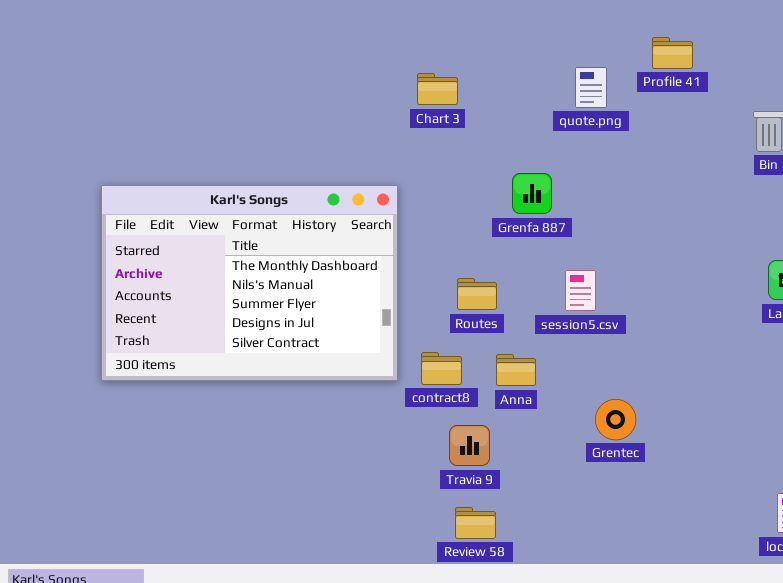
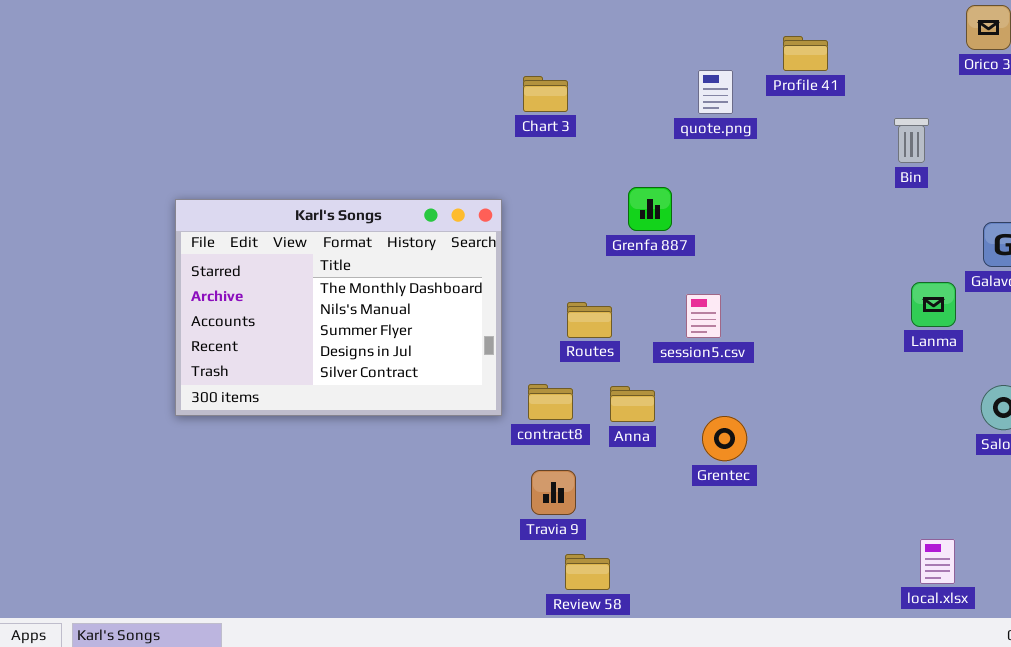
Grentec: [595,399,636,440] -> [702,416,747,461], moved
Travia 9: [449,425,490,466] -> [531,470,576,515], moved

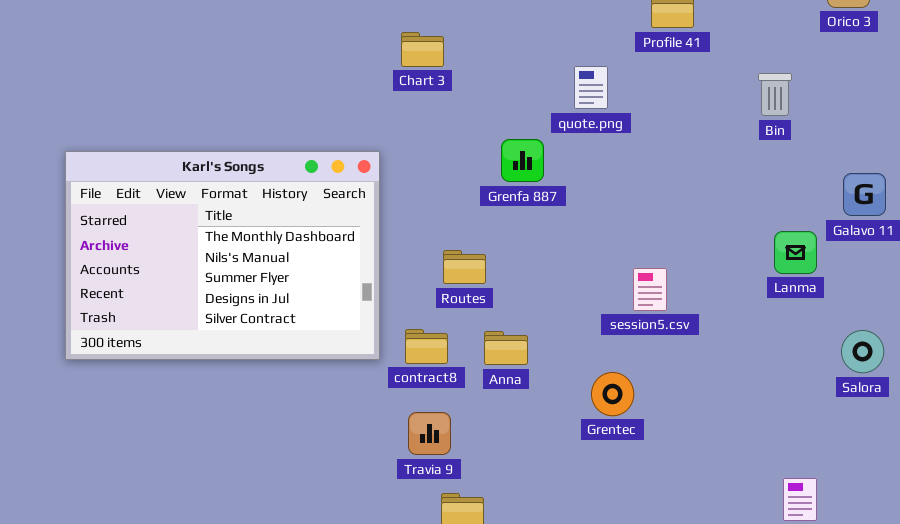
quote.png: [698,70,733,114] -> [574,66,608,109], moved
session5.csv: [686,294,721,338] -> [633,268,667,311], moved
Grentec: [702,416,747,461] -> [591,372,634,416], moved

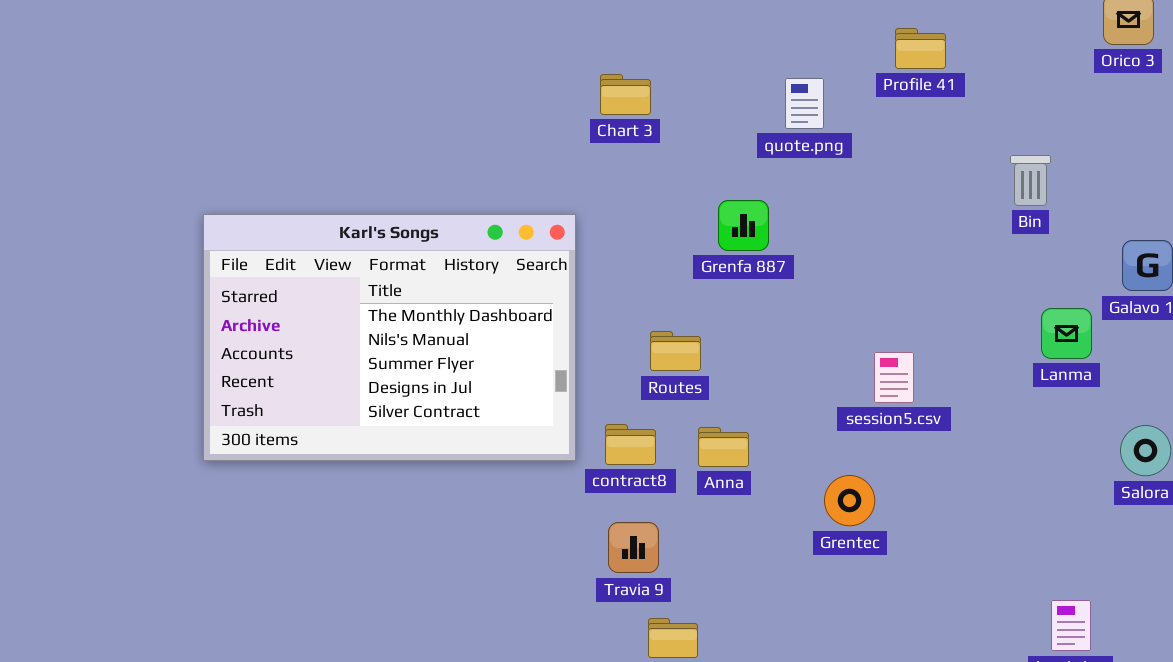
quote.png: [574,66,608,109] -> [785,78,824,129], moved
Bin: [758,73,792,116] -> [1010,155,1051,206], moved

